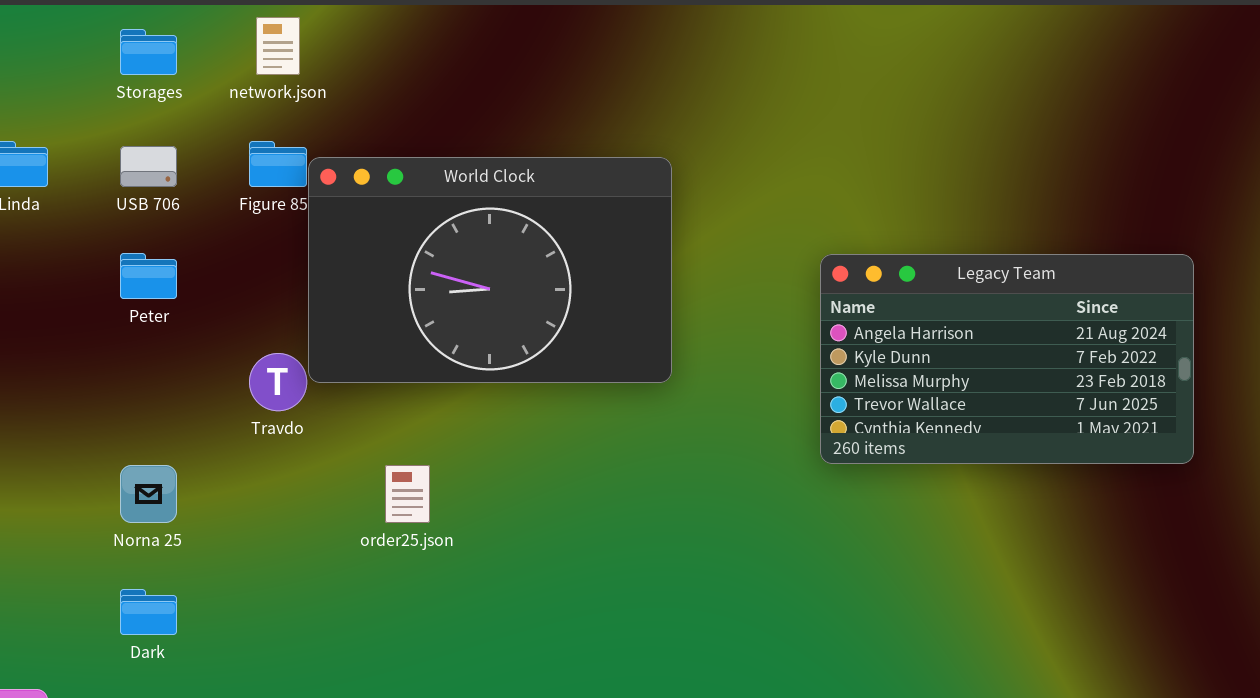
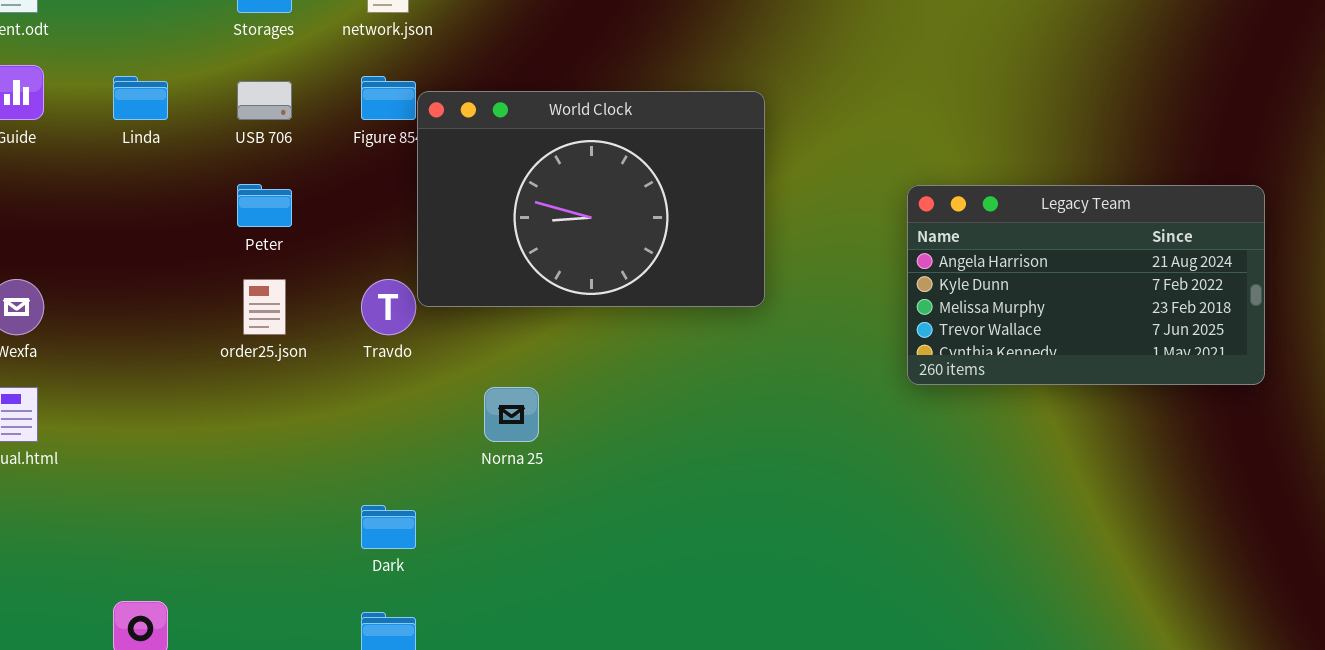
Norna 25: [120,465,177,523] -> [484,387,539,442], moved
order25.json: [385,465,430,523] -> [243,279,286,335], moved
Dark: [120,589,177,635] -> [361,505,416,549], moved

